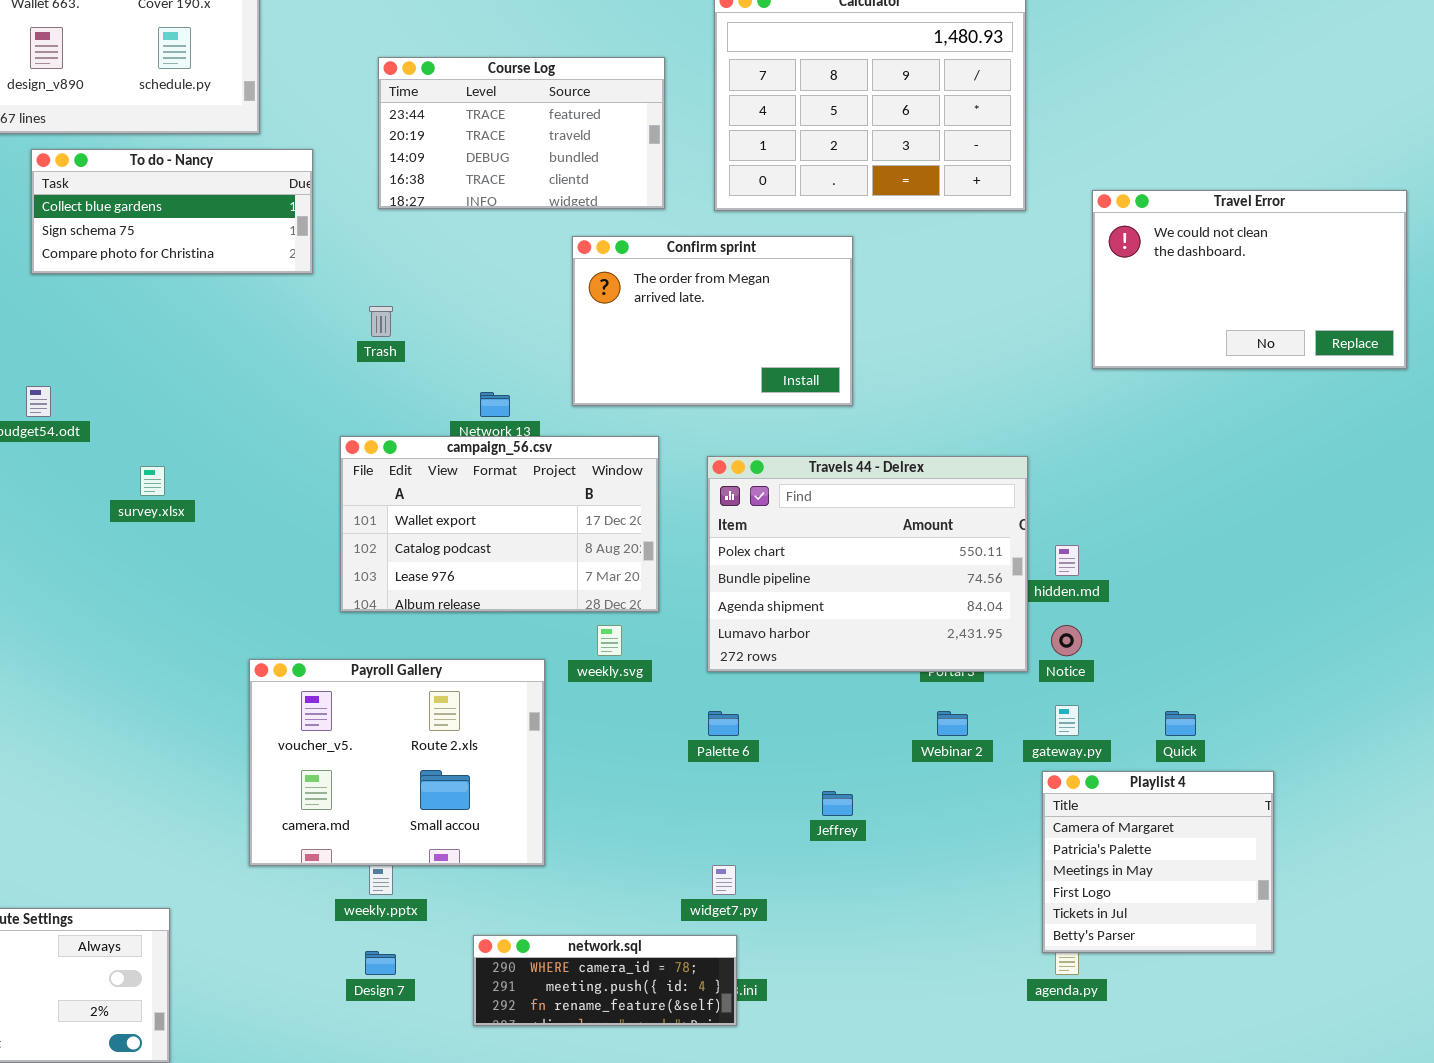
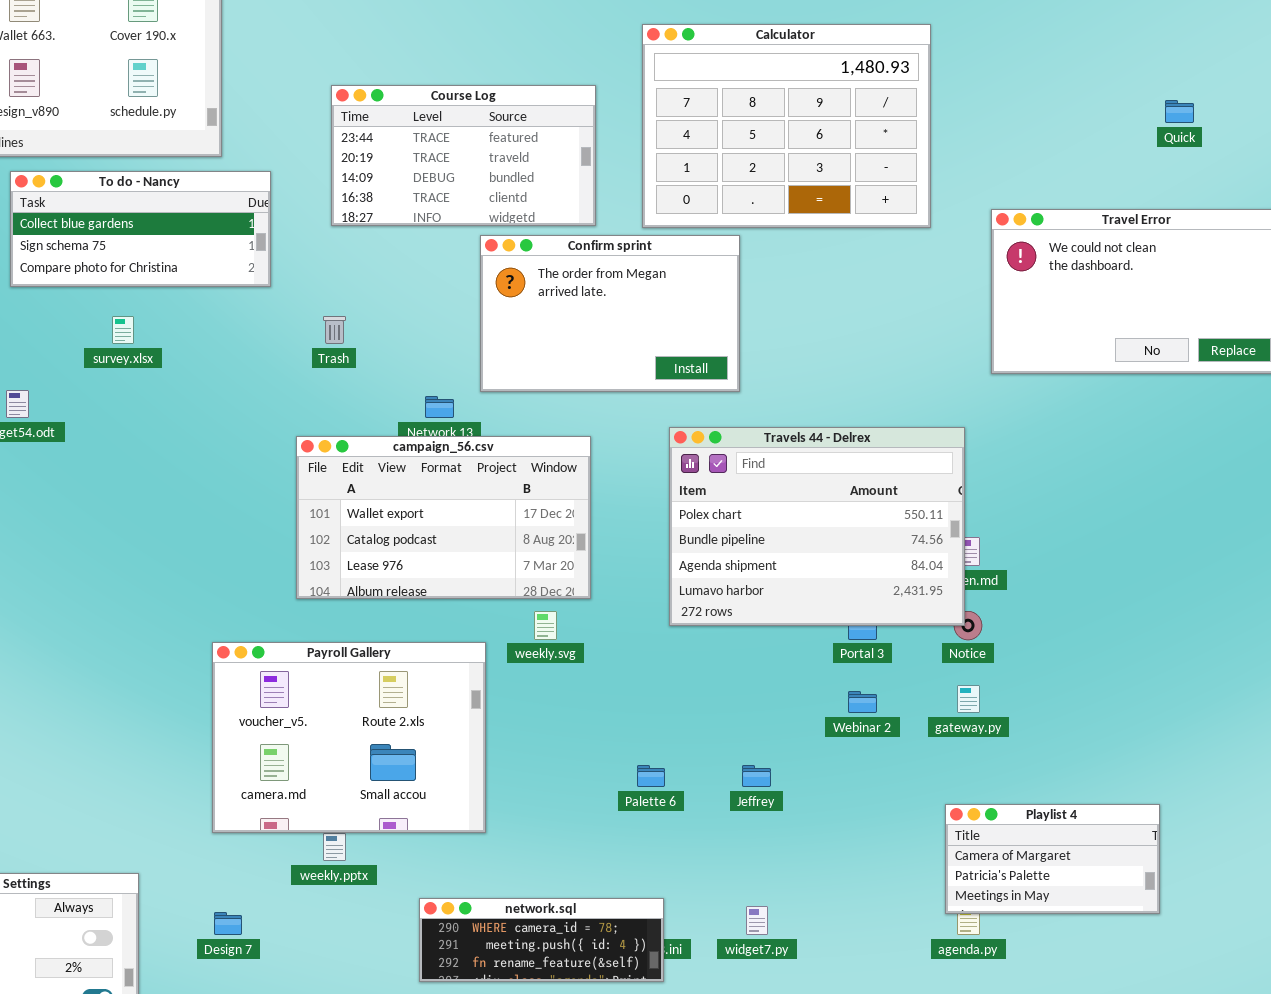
Confirm sprint: [572,236,853,406] -> [480,235,740,392], moved
Travels 44 - Delrex: [707,456,1028,672] -> [669,427,965,626], moved
survey.xlsx: [140,466,165,496] -> [112,316,134,344], moved
Palette 6: [708,711,739,736] -> [637,765,665,787], moved
Quick: [1165,711,1196,736] -> [1165,100,1194,123], moved
Playlist 4: [1042,771,1274,953] -> [945,804,1160,914], resized
widget7.py: [712,865,736,895] -> [746,906,768,935], moved
Design 7: [365,951,396,975] -> [214,912,242,935], moved

